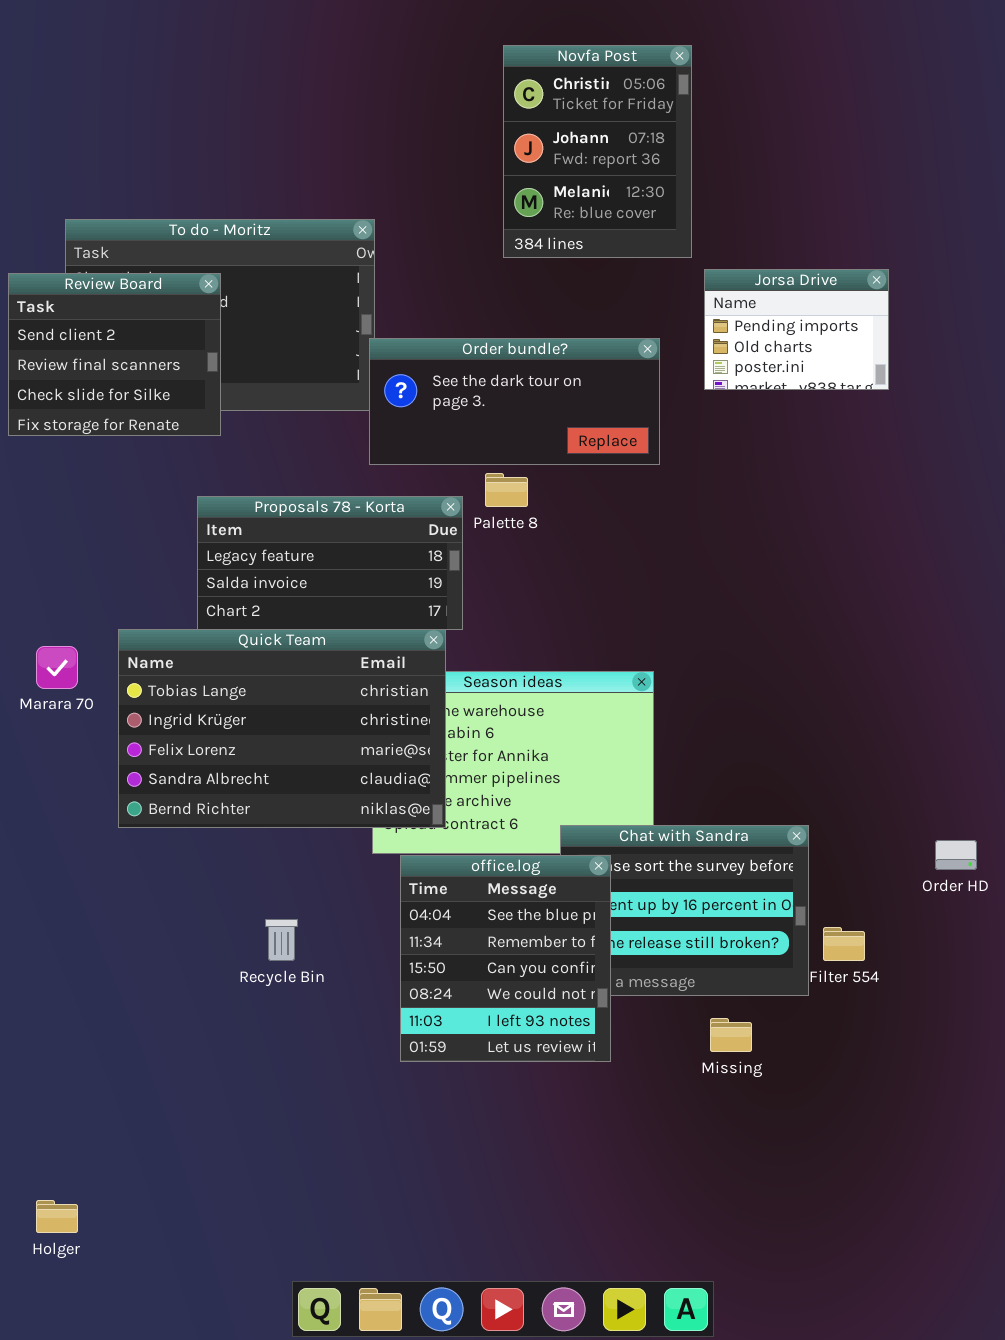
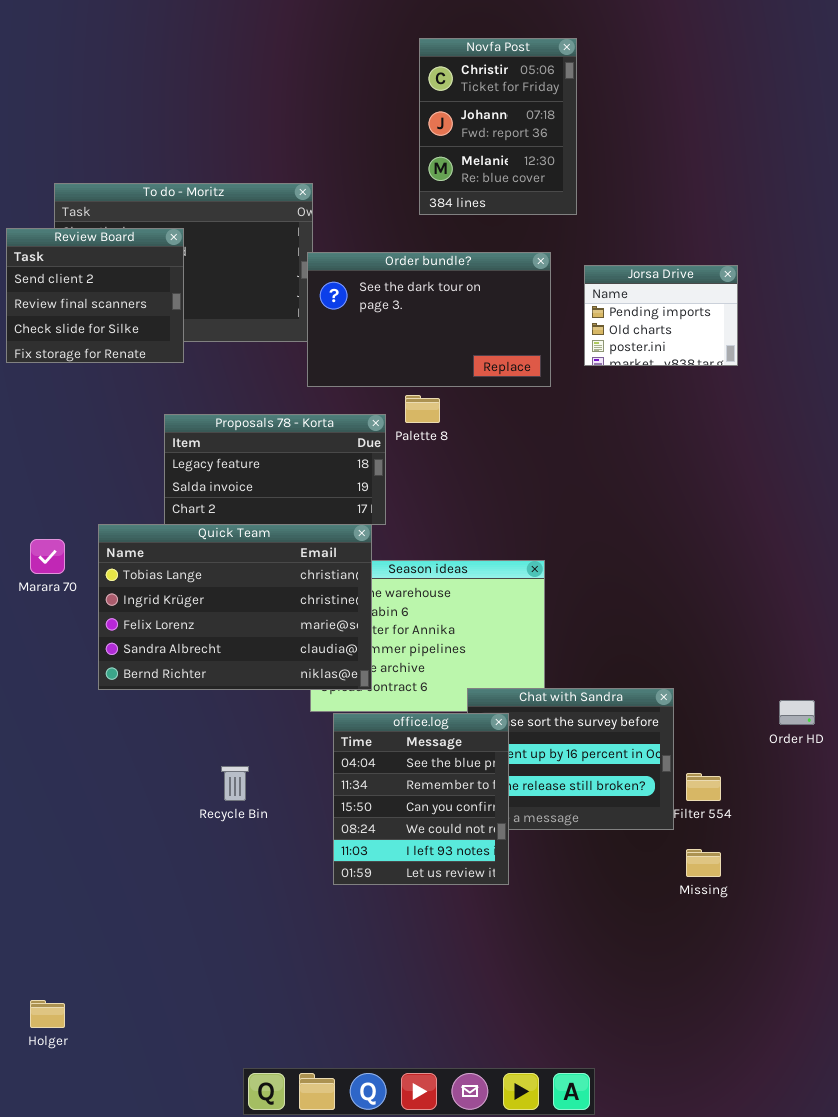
Jorsa Drive: [704,269,889,390] -> [584,265,738,366], moved
Order bundle?: [369,338,660,465] -> [307,252,551,387], resized
Missing: [710,1018,752,1052] -> [686,849,721,877], moved

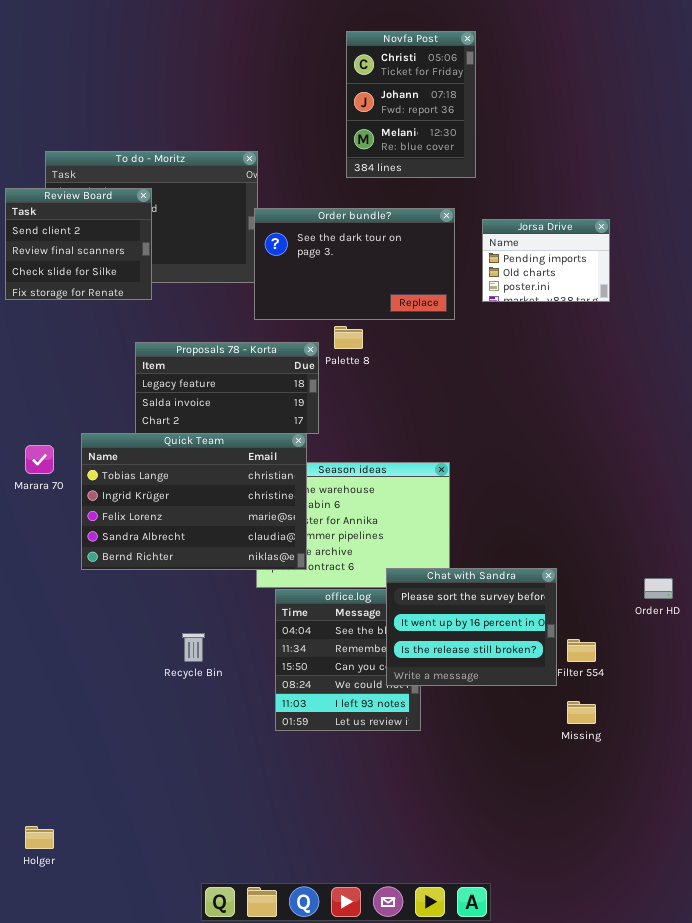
Chat with Sandra: [467,688,674,830] -> [386,568,557,686], raised

